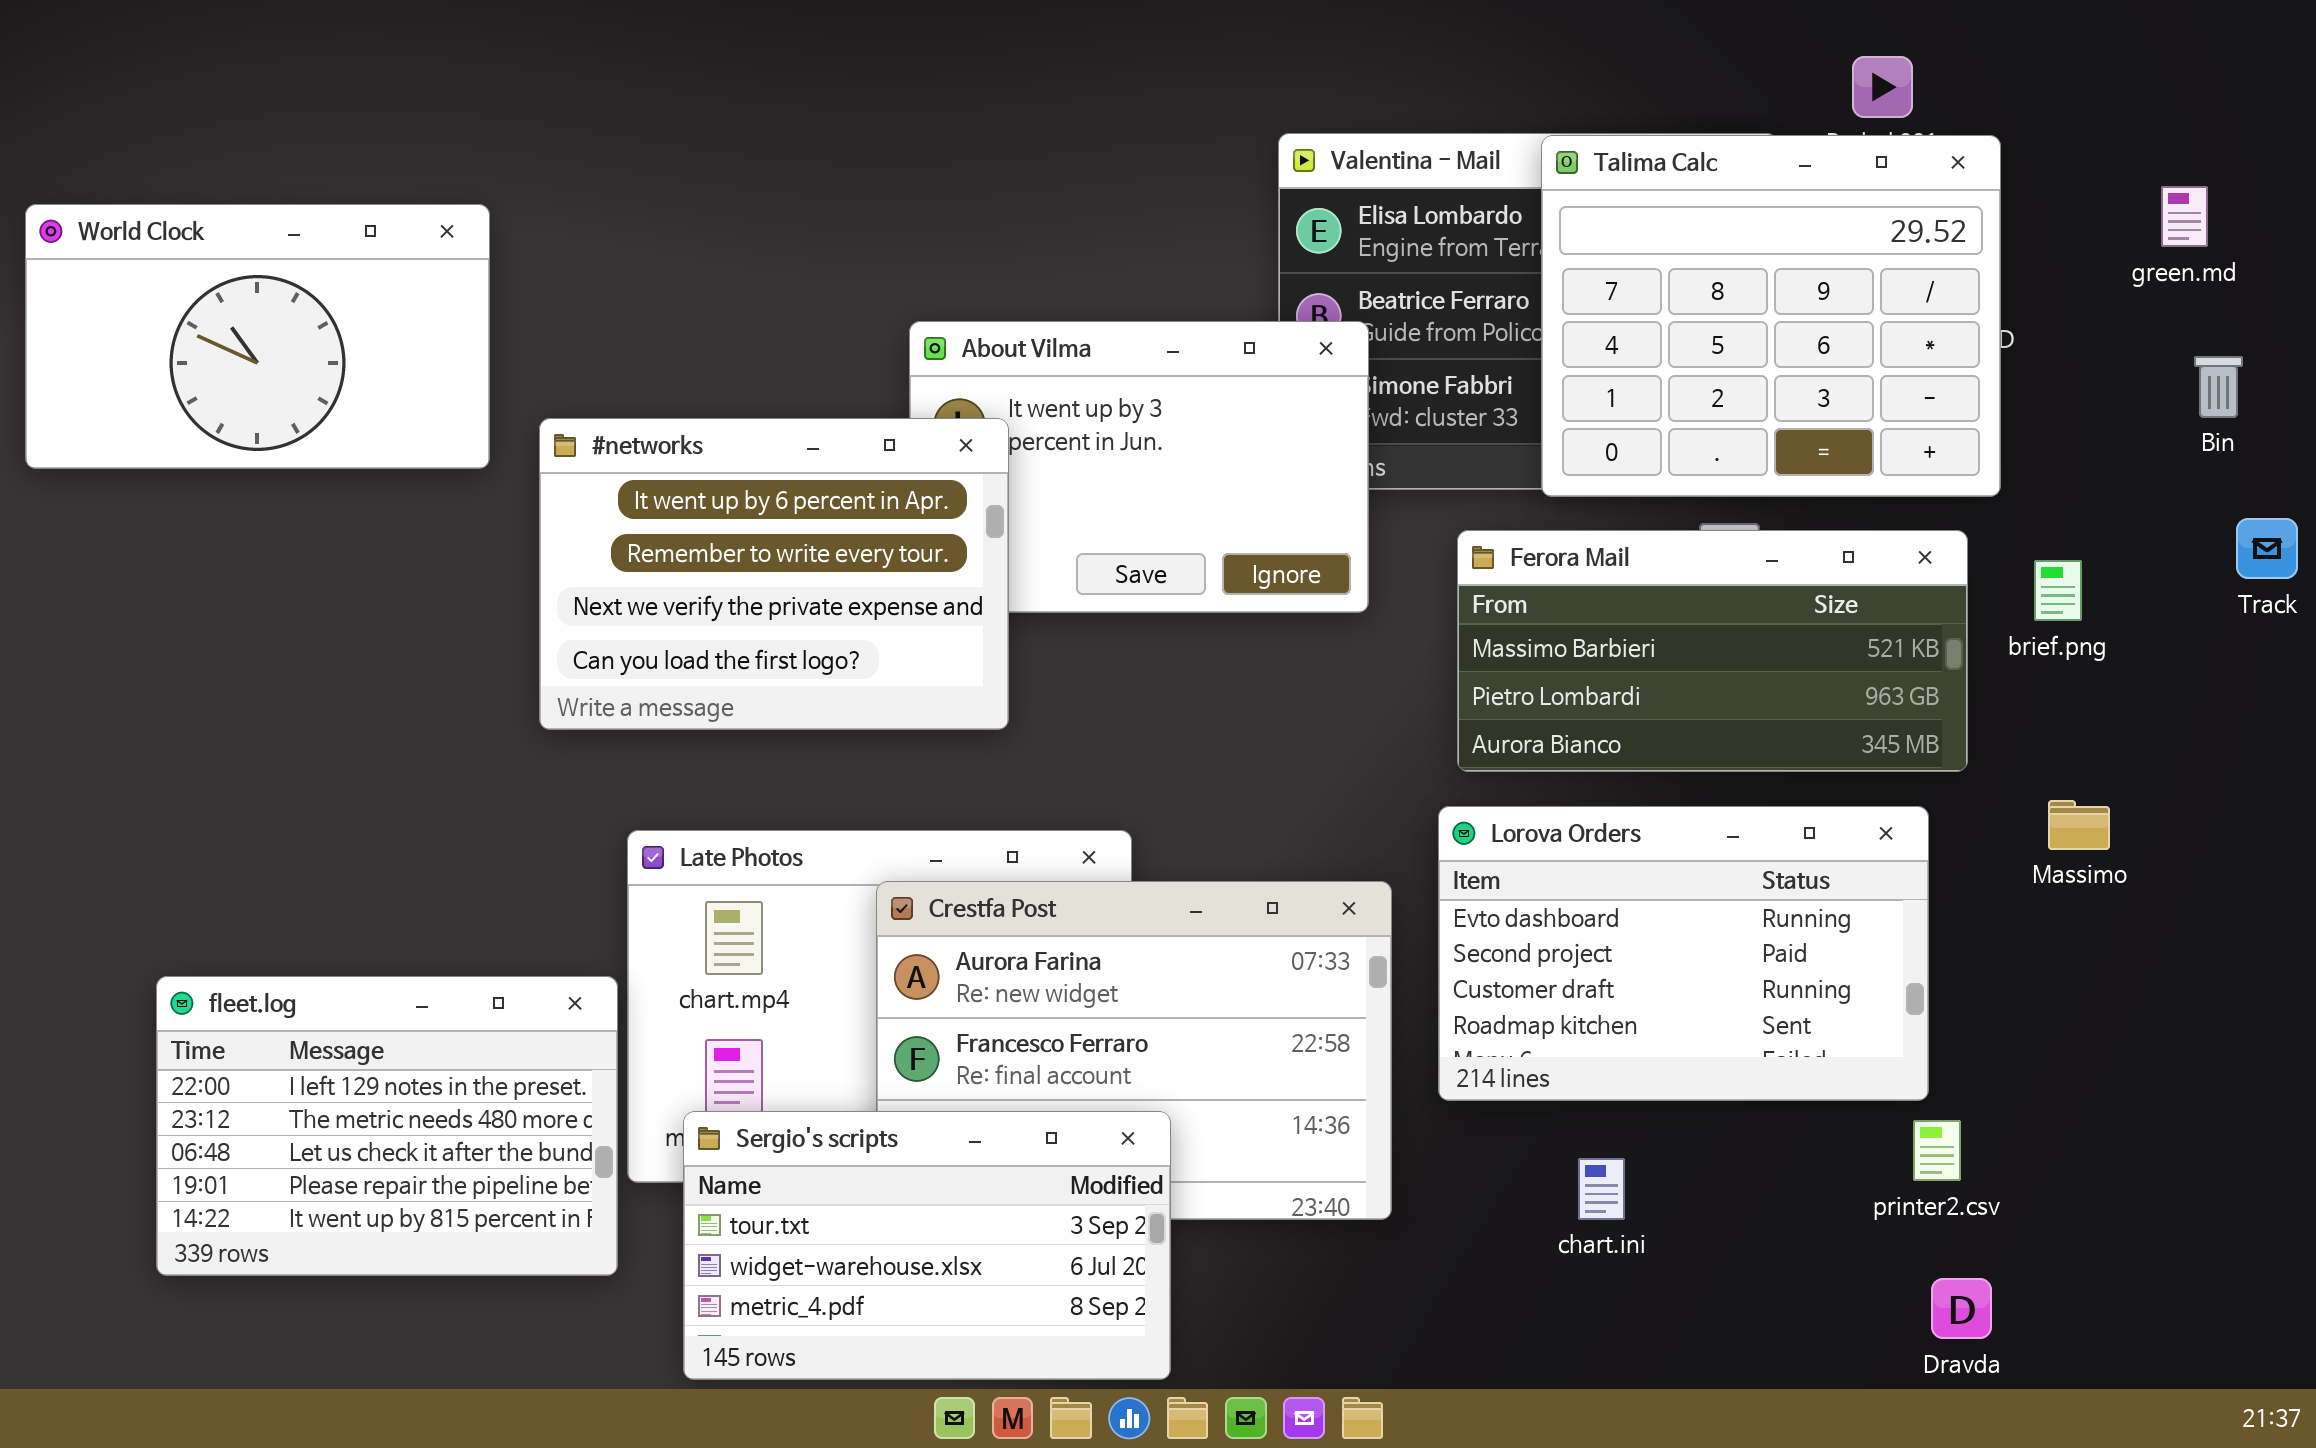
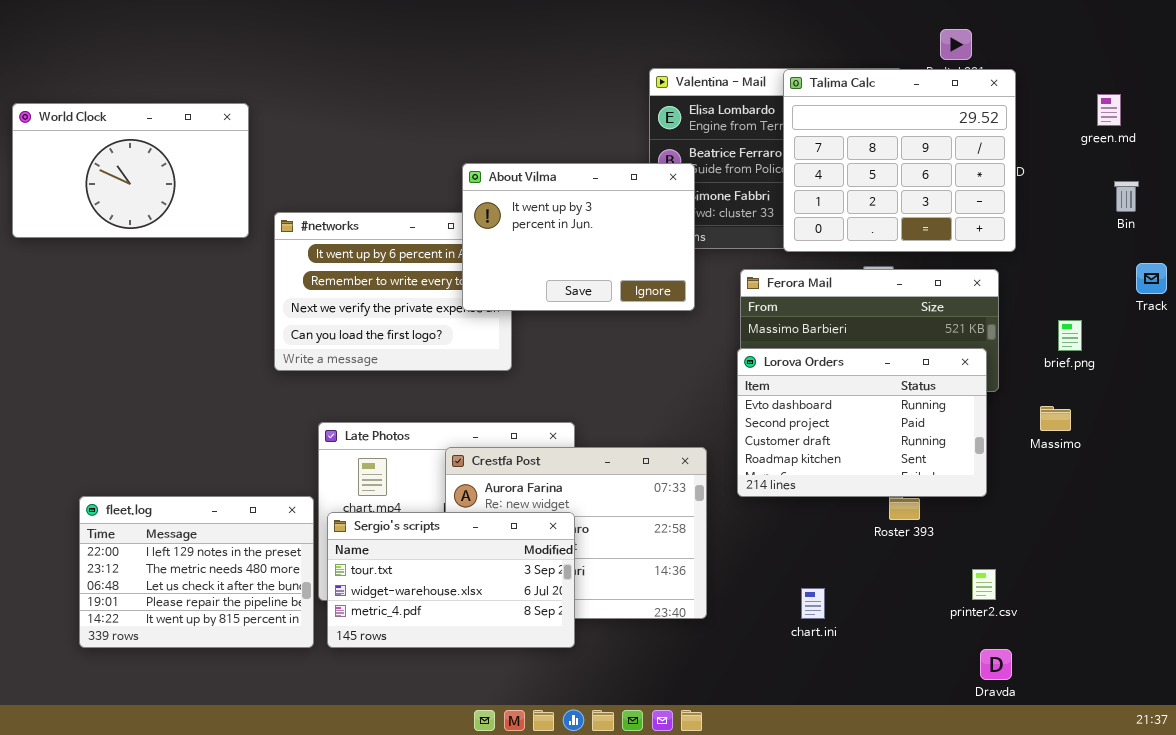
About Vilma: [909,321,1369,613] -> [462,163,695,311], raised
brief.png: [2034,560,2082,621] -> [1058,320,1082,351], moved
Lorova Orders: [1438,806,1929,1101] -> [737,348,987,497], moved
Sergio's scripts: [683,1111,1171,1380] -> [327,512,575,648], moved

